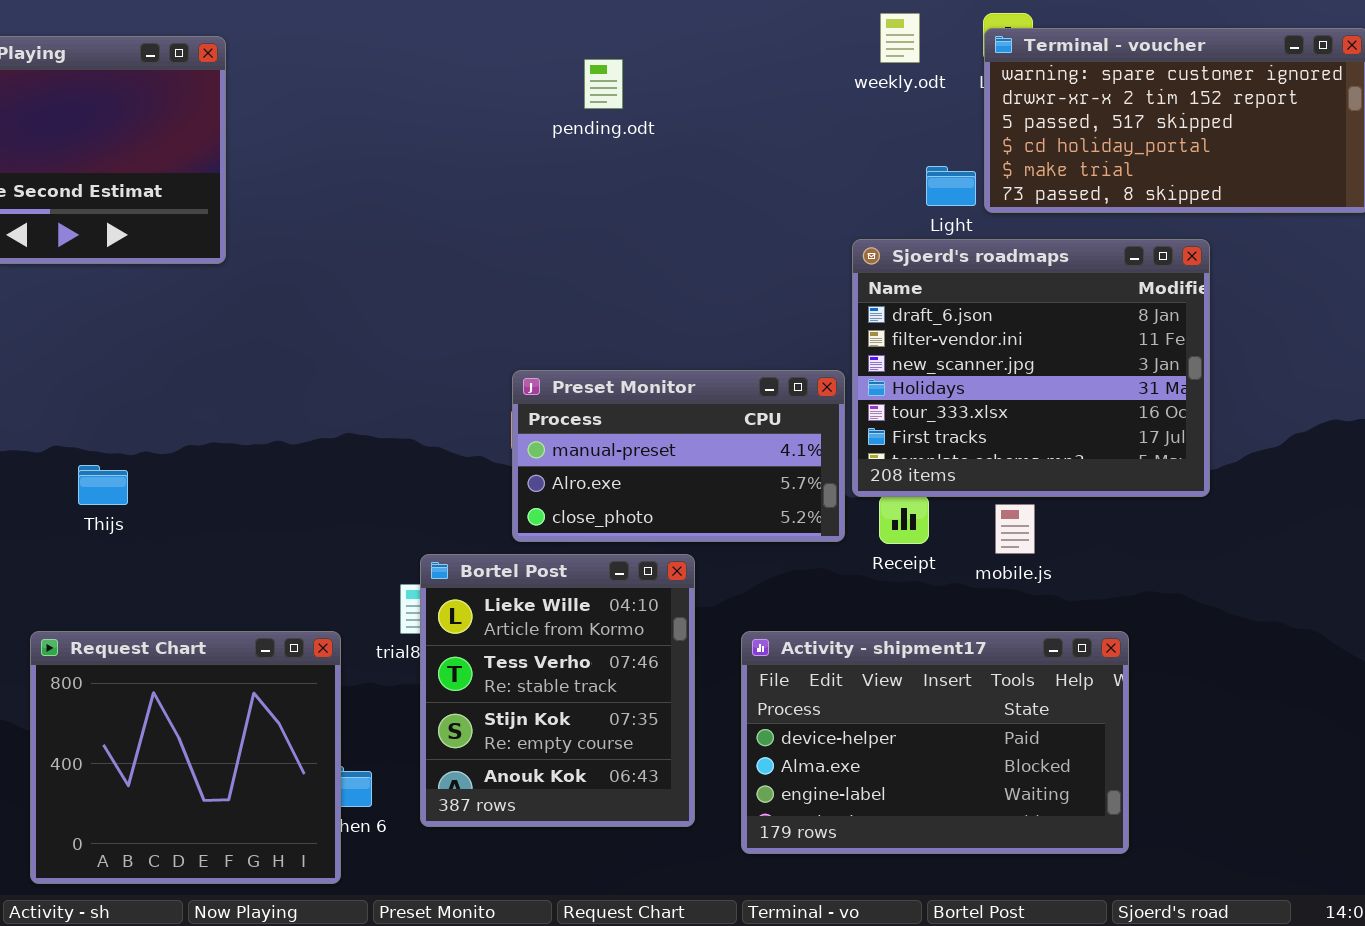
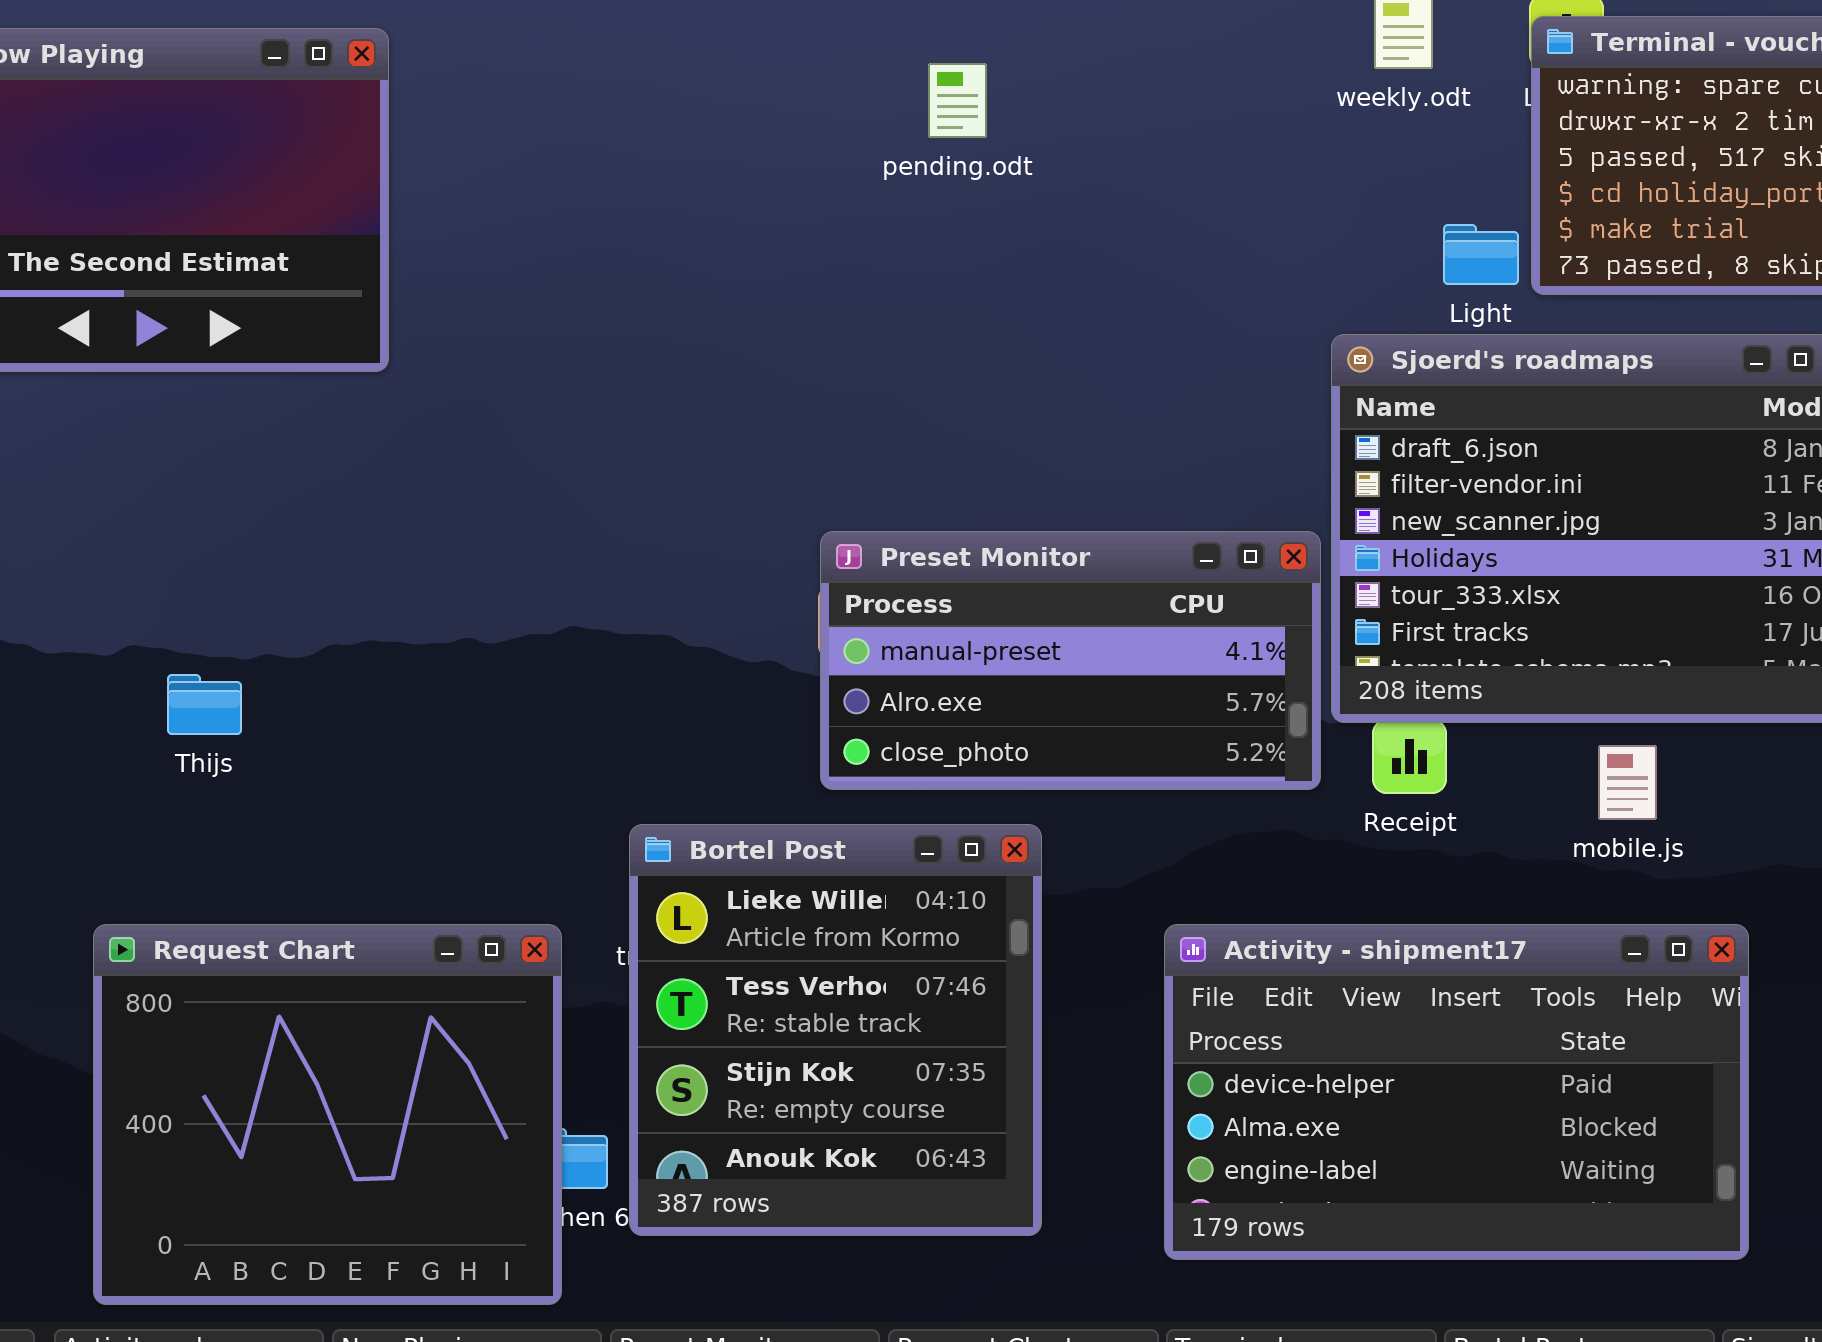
mobile.js: [995,504,1035,554] -> [1598,745,1657,820], moved
Bortel Post: [420,554,695,827] -> [629,824,1042,1236], moved

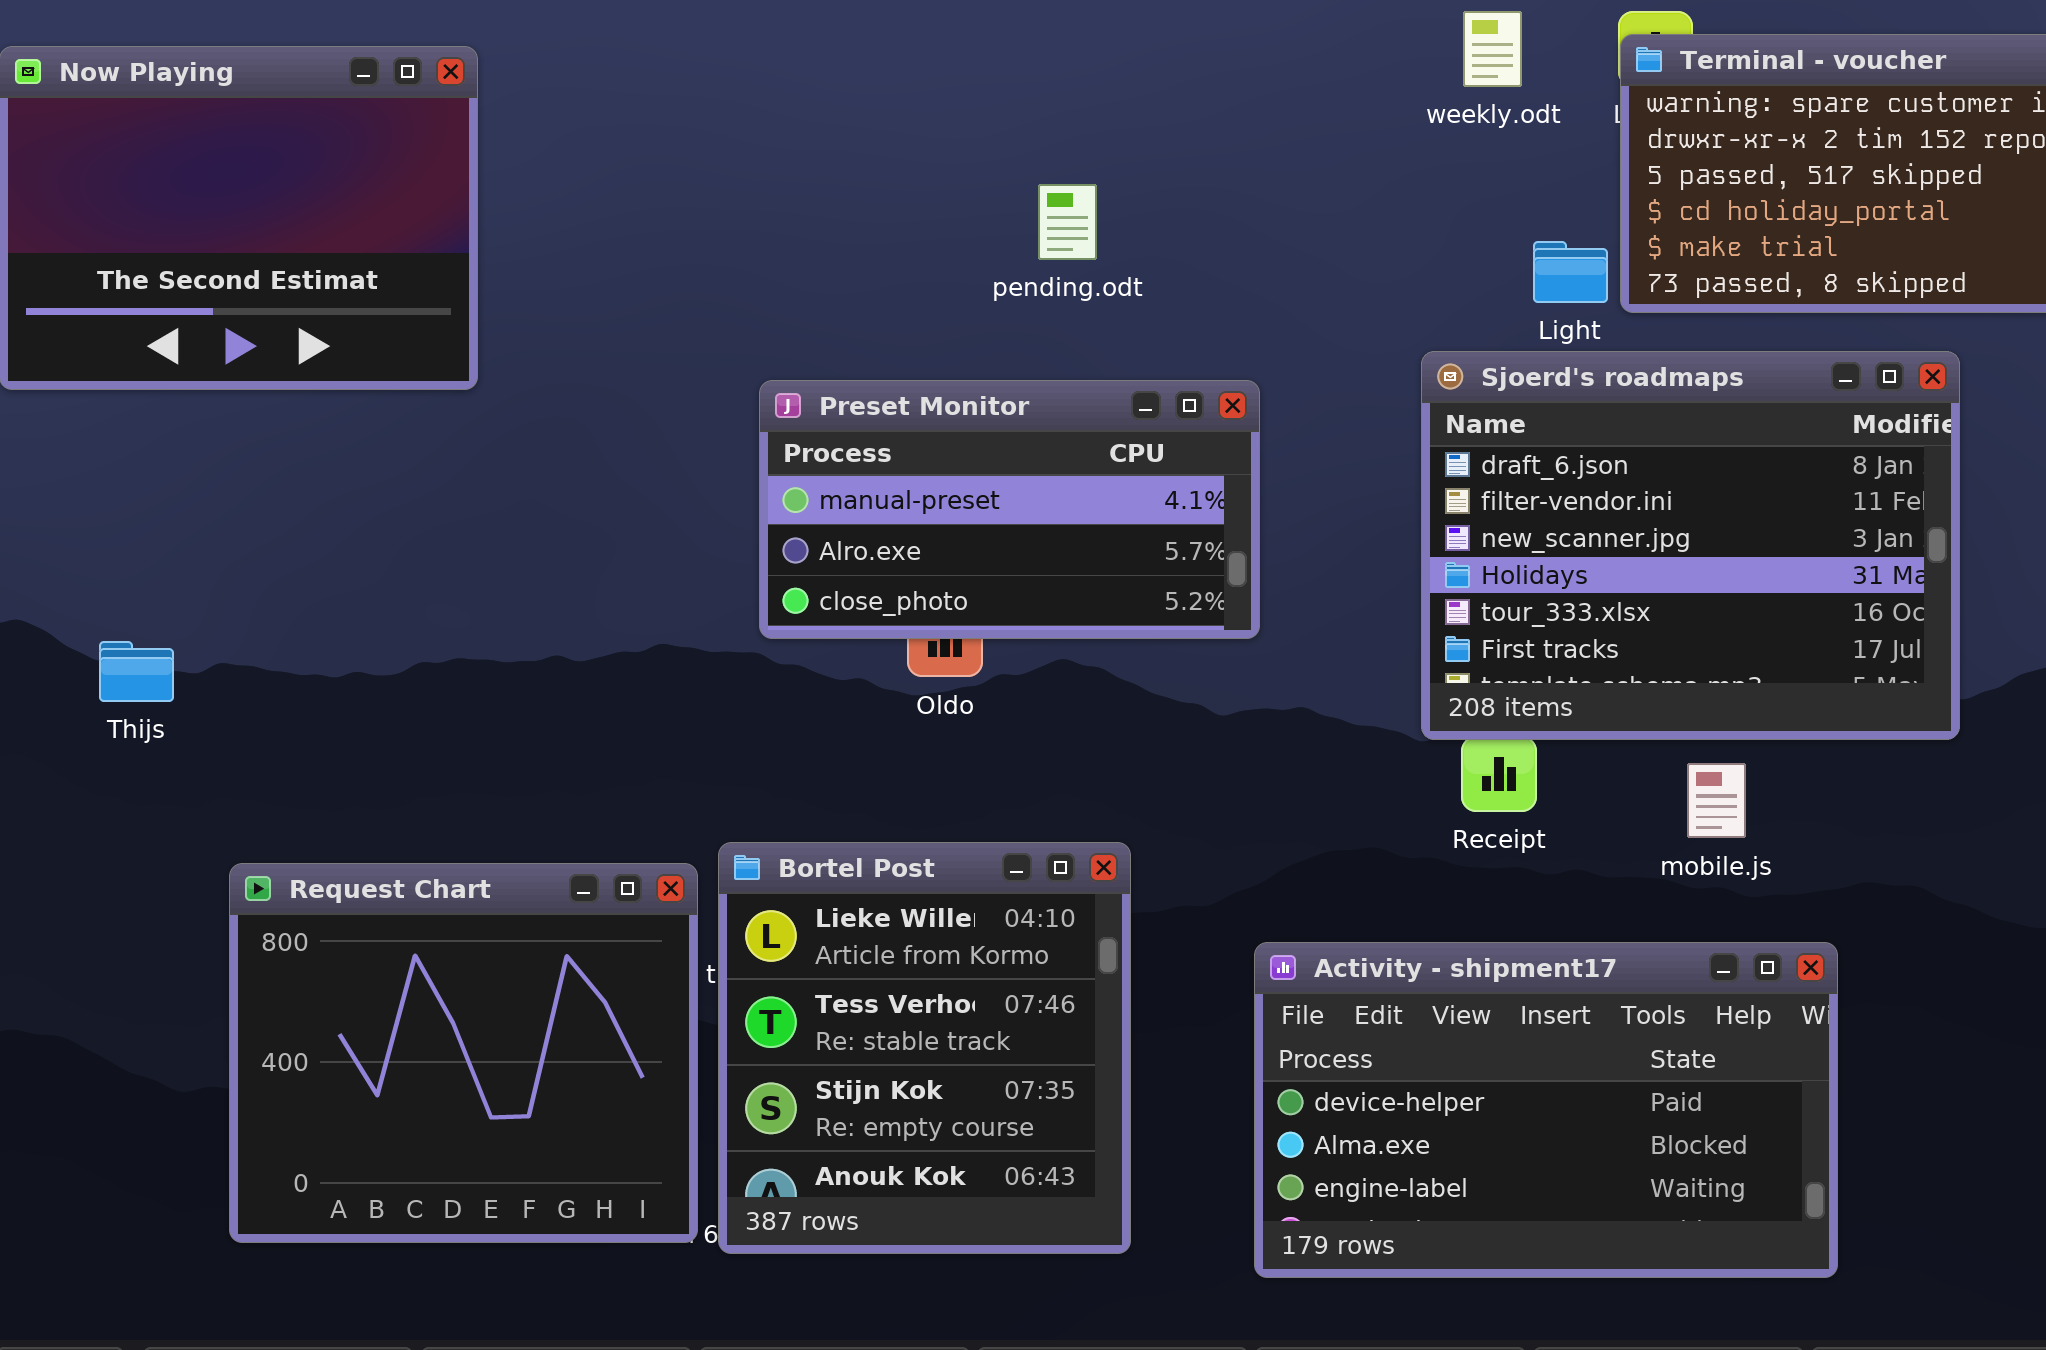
pending.odt: [928,63,987,138] -> [1038,184,1097,260], moved
Preset Monitor: [820,531,1321,790] -> [759,380,1260,639], moved
Thijs: [167,674,242,735] -> [99,641,174,702], moved
Request Chart: [93,924,562,1305] -> [229,863,698,1243], moved

